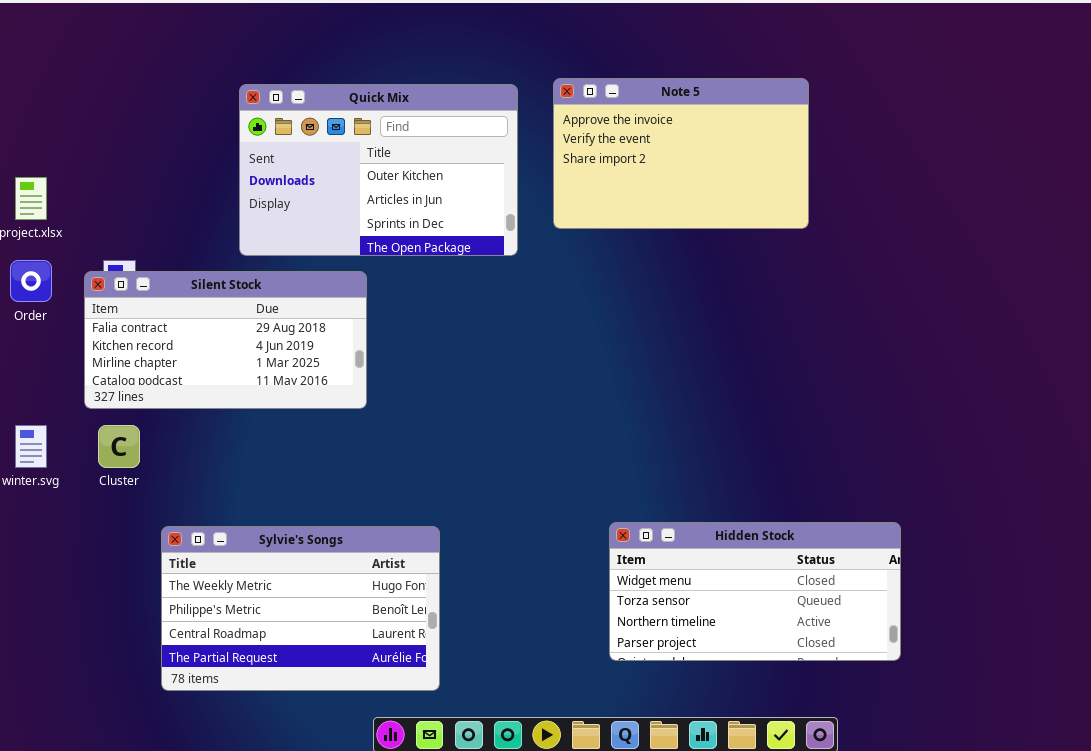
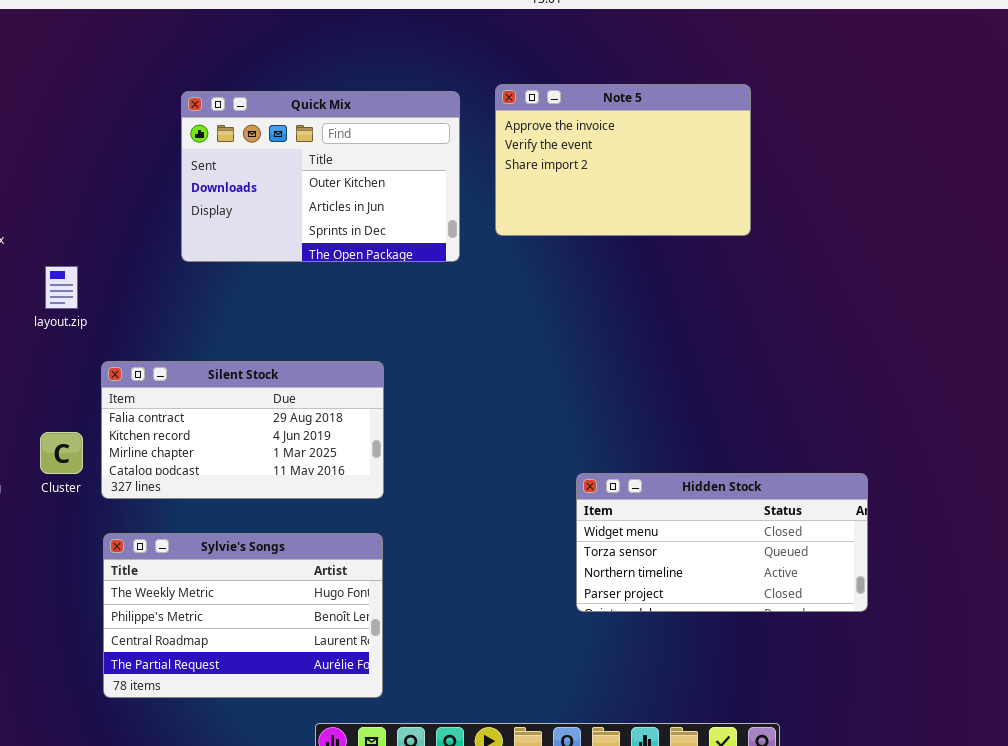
Silent Stock: [84,271,367,409] -> [101,361,384,499], moved
Hidden Stock: [609,522,901,661] -> [576,473,868,612], moved

